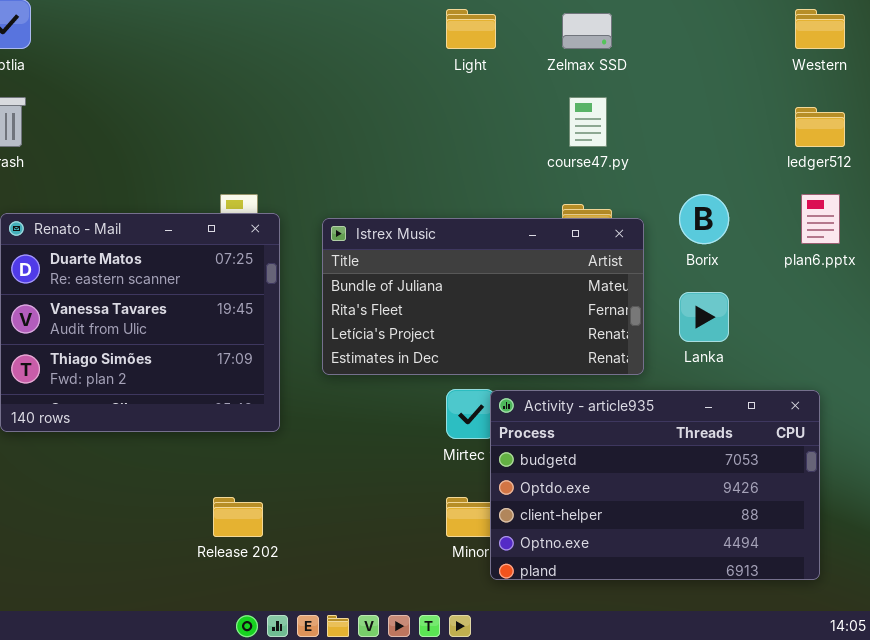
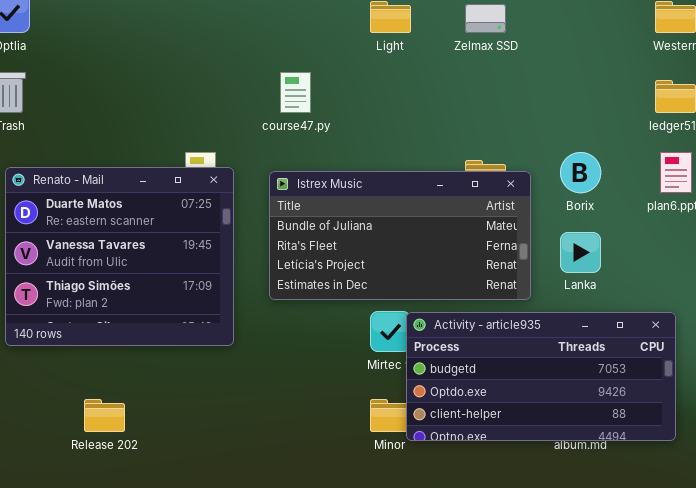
course47.py: [569,97,607,147] -> [280,72,311,113], moved
Activity - article935: [490,390,820,580] -> [406,312,676,441], resized
Release 202: [213,497,263,537] -> [84,399,125,432], moved

